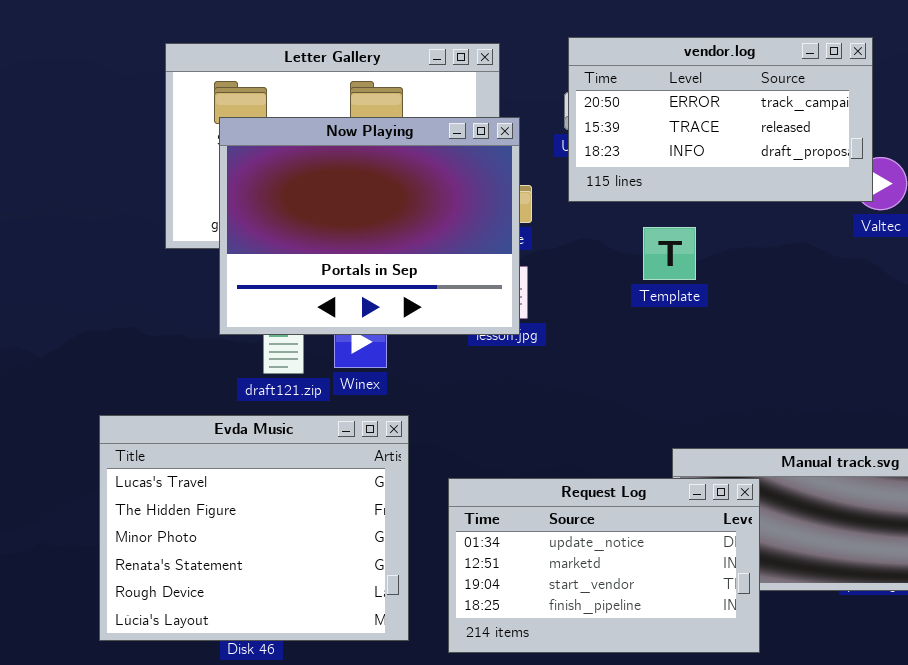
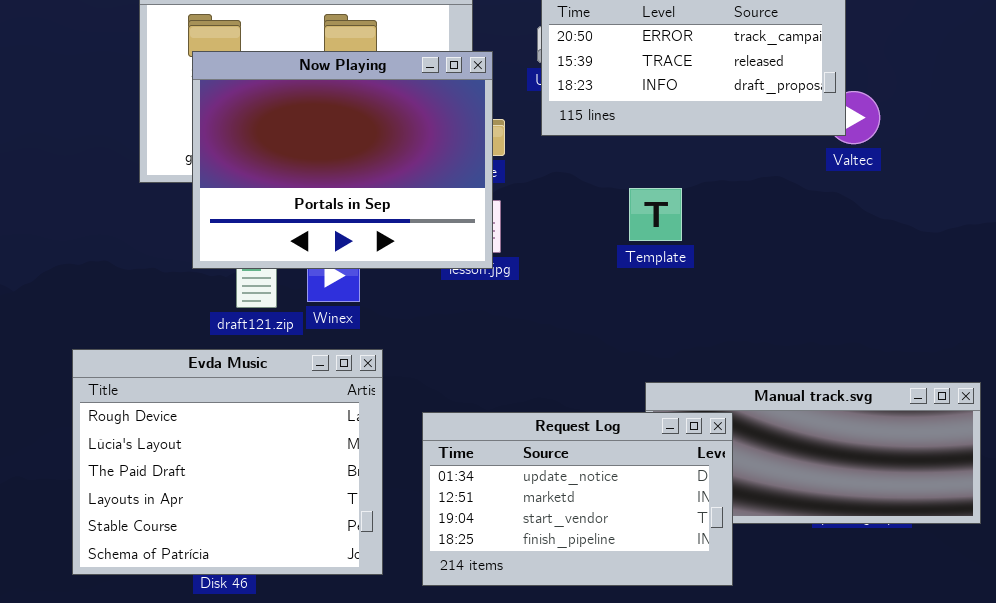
Template: [643,227,696,280] -> [629,188,682,241], moved
Evda Music: [99,415,409,641] -> [72,349,383,575], scrolled down 4 rows

